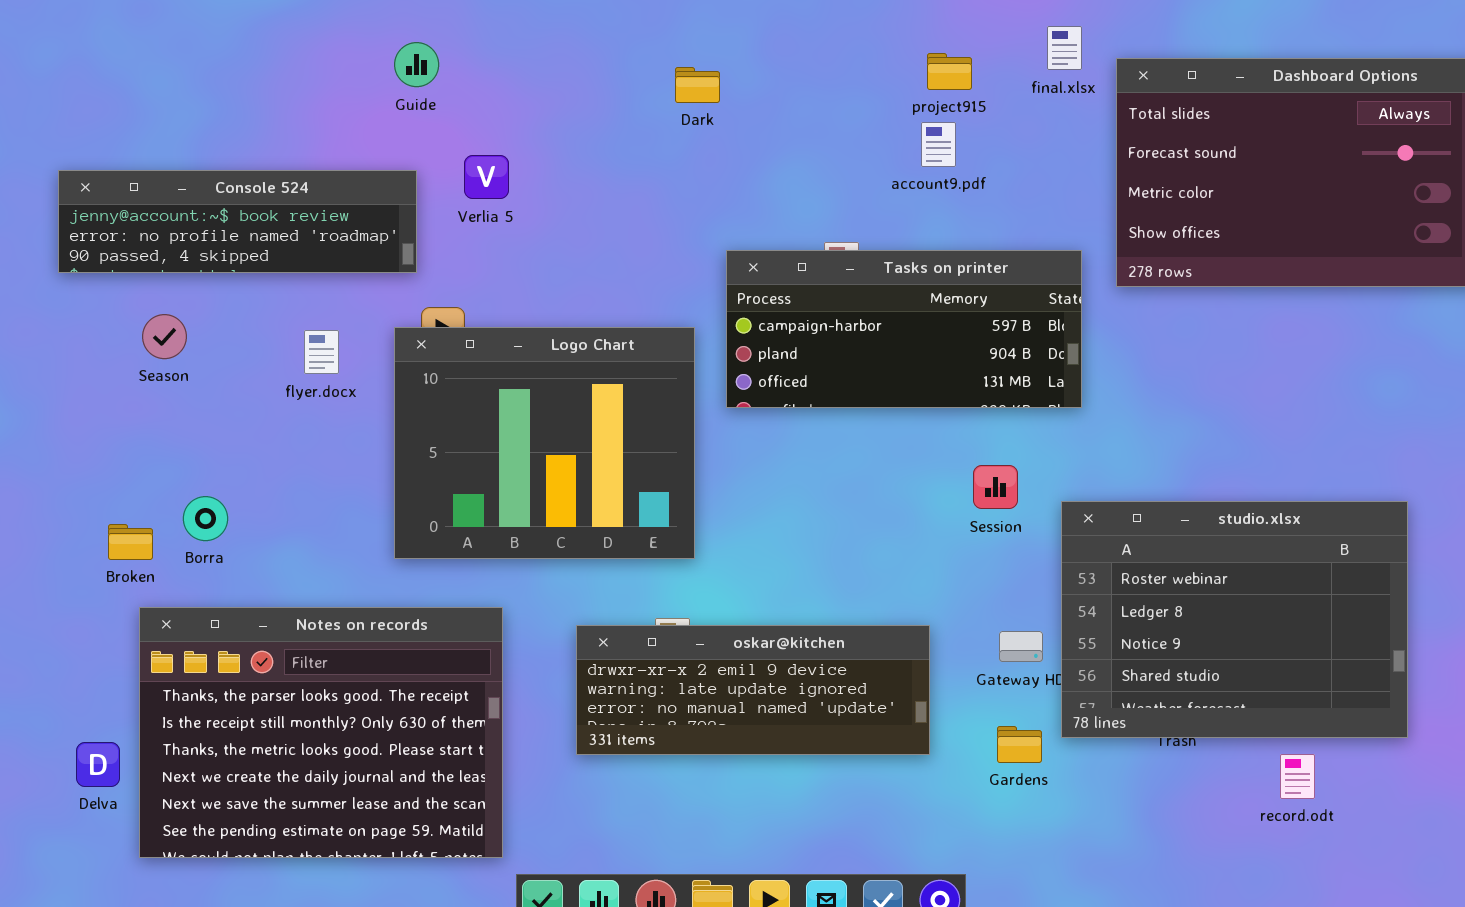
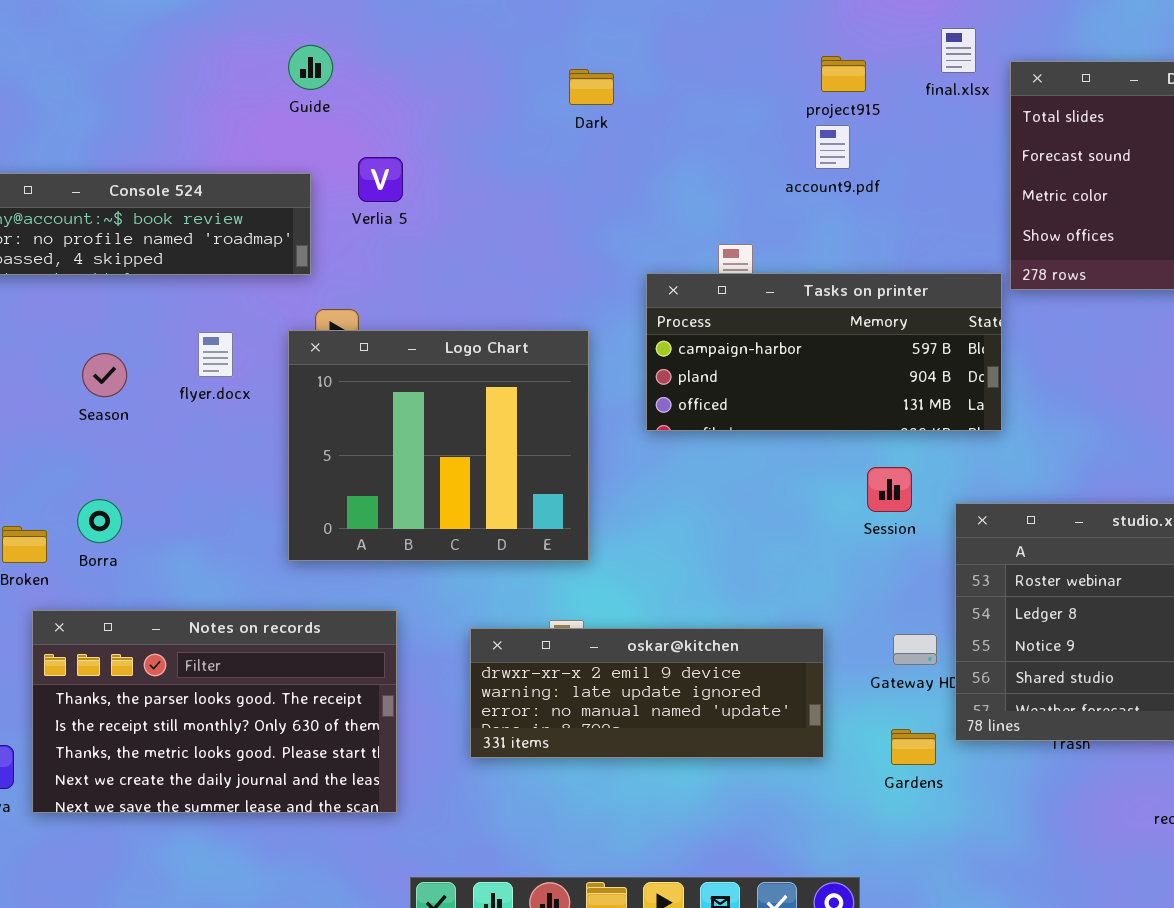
Tasks on printer: [726,250,1082,408] -> [646,273,1002,431], moved
Season: [142,314,187,359] -> [82,353,127,397], moved
Notes on records: [139,607,503,858] -> [32,610,397,813], resized

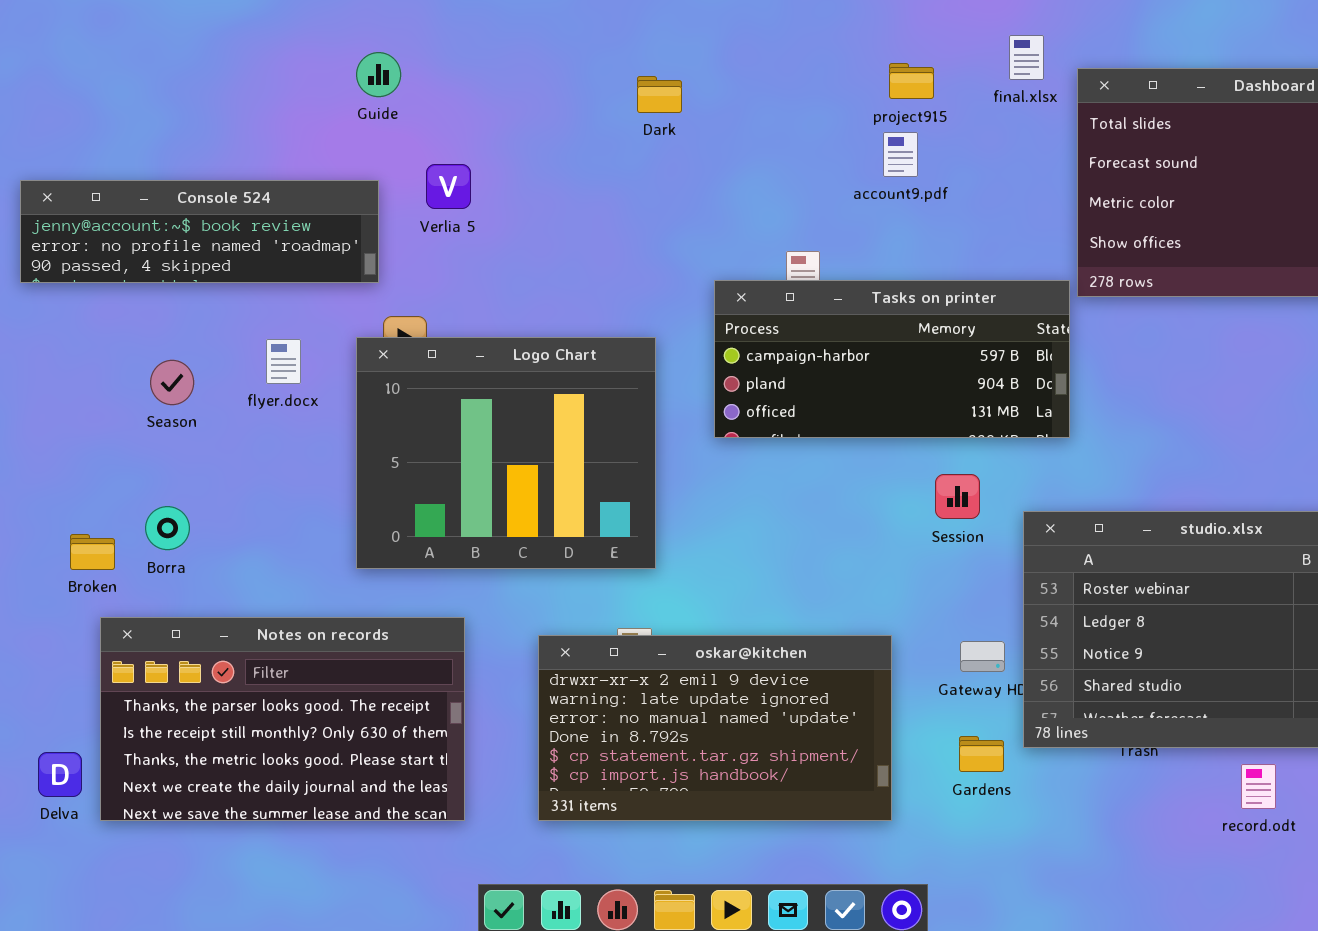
oskar@kitchen: [470,628,824,758] -> [538,635,892,821], resized

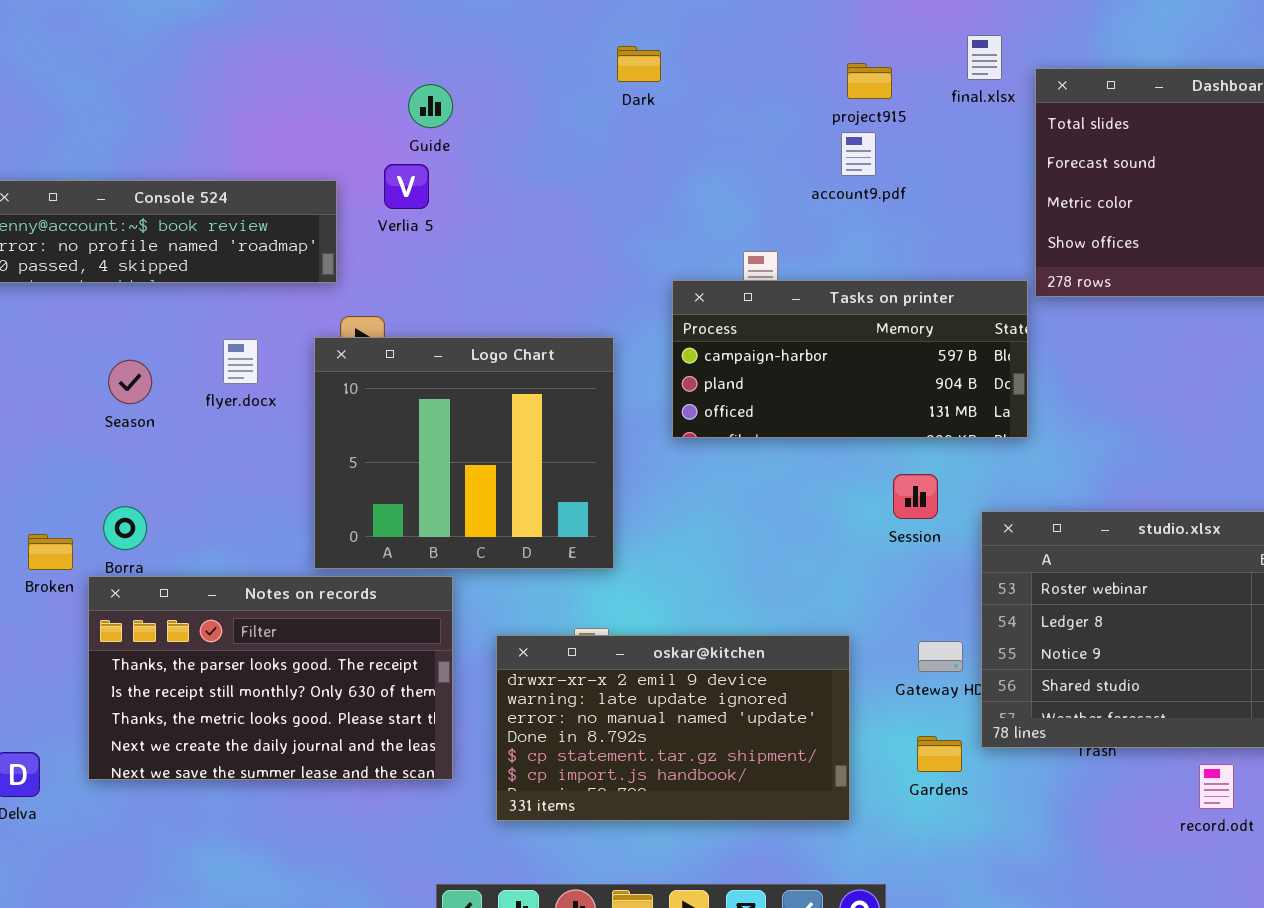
Guide: [356,52,401,97] -> [408,84,453,128], moved
Dark: [637,76,682,113] -> [617,46,661,82], moved
Notes on records: [100,617,465,821] -> [88,576,453,780], moved

